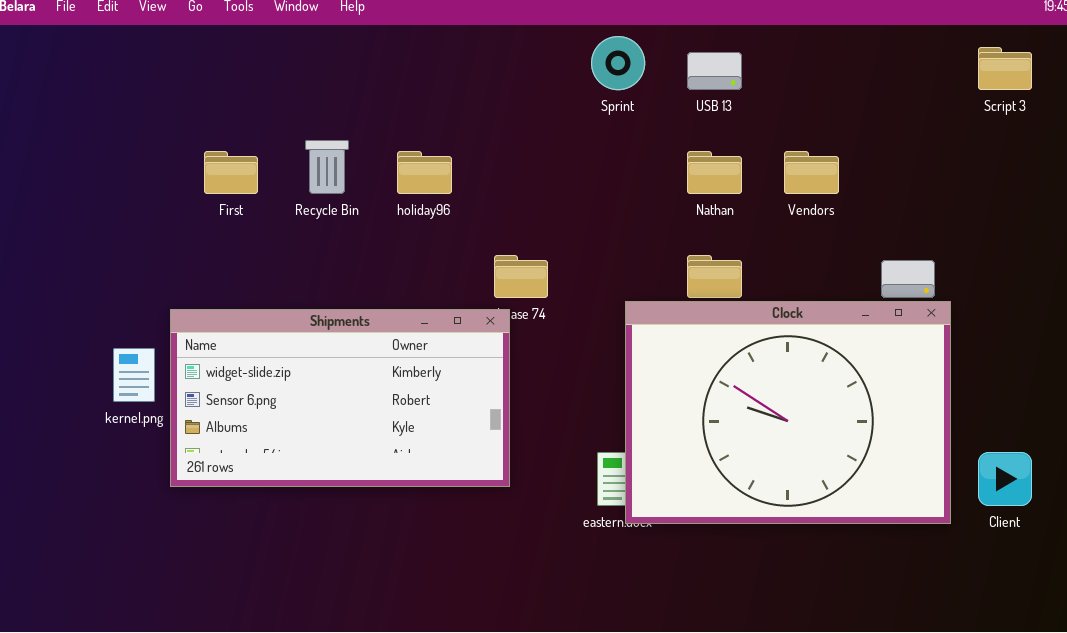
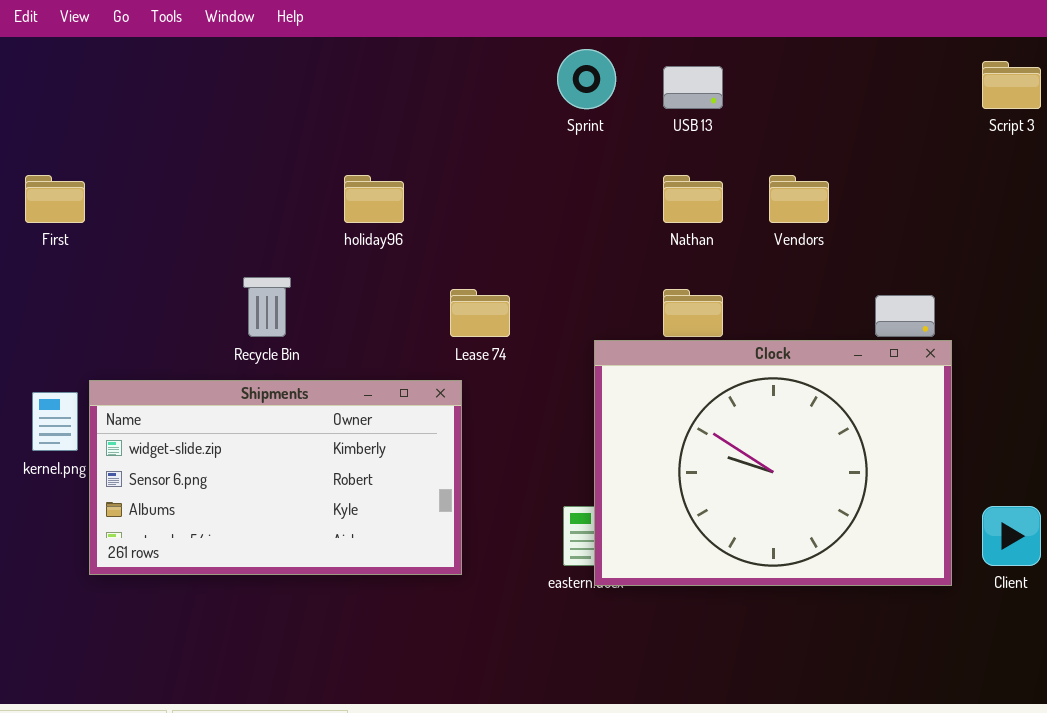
Recycle Bin: [305,140,349,194] -> [243,277,291,337], moved
First: [204,151,258,194] -> [25,175,85,223], moved
Shipments: [170,309,510,487] -> [89,380,462,575], moved

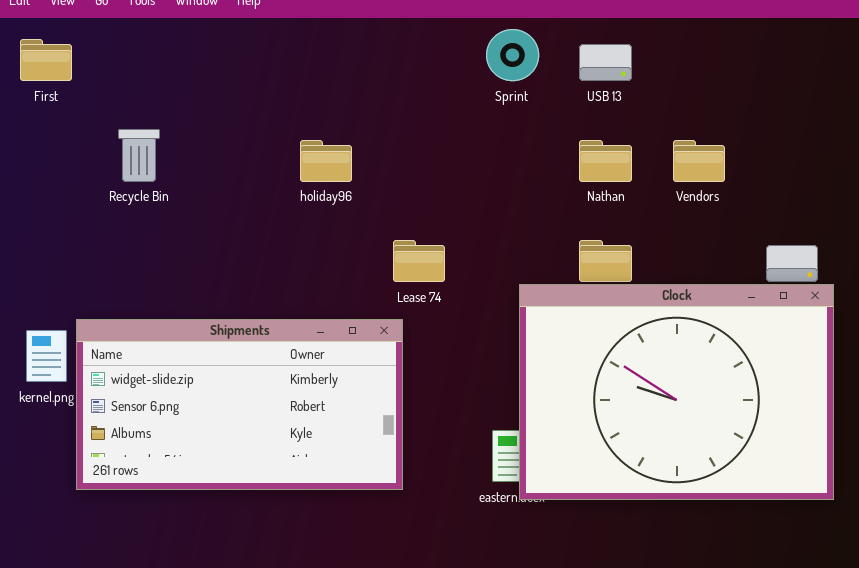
First: [25,175,85,223] -> [20,39,72,81], moved
Recycle Bin: [243,277,291,337] -> [118,129,160,182], moved

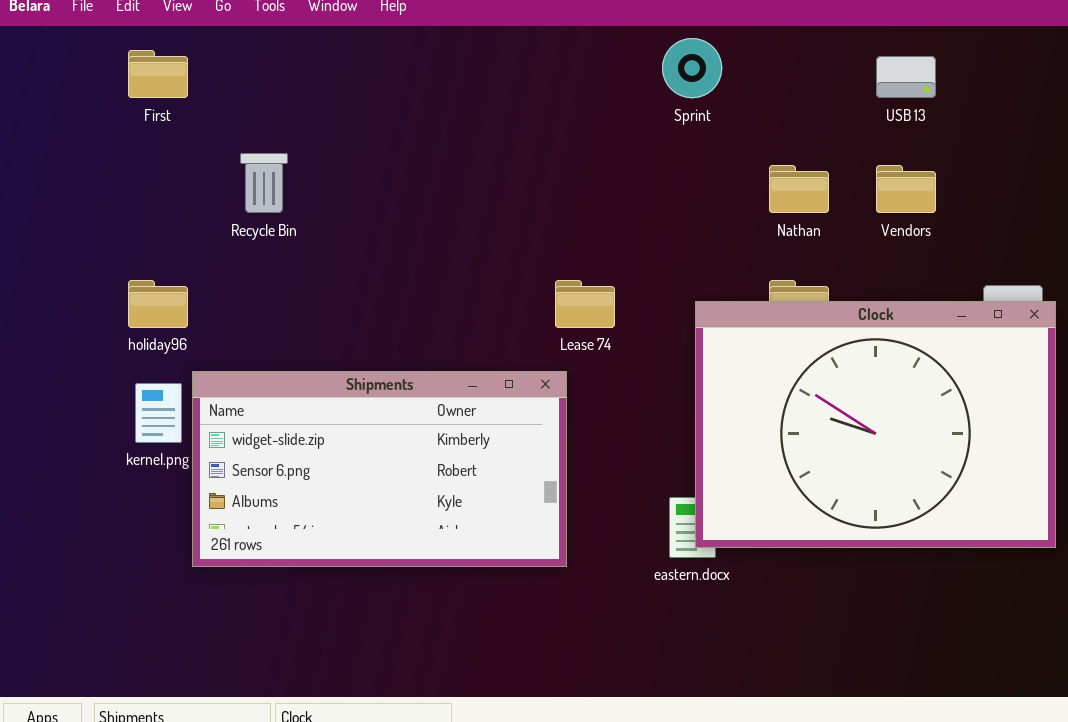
USB 13: [579,44,632,81] -> [876,56,936,98], moved
holiday96: [300,140,352,182] -> [128,280,188,328], moved
Clock: [519,284,834,500] -> [695,301,1056,548], moved

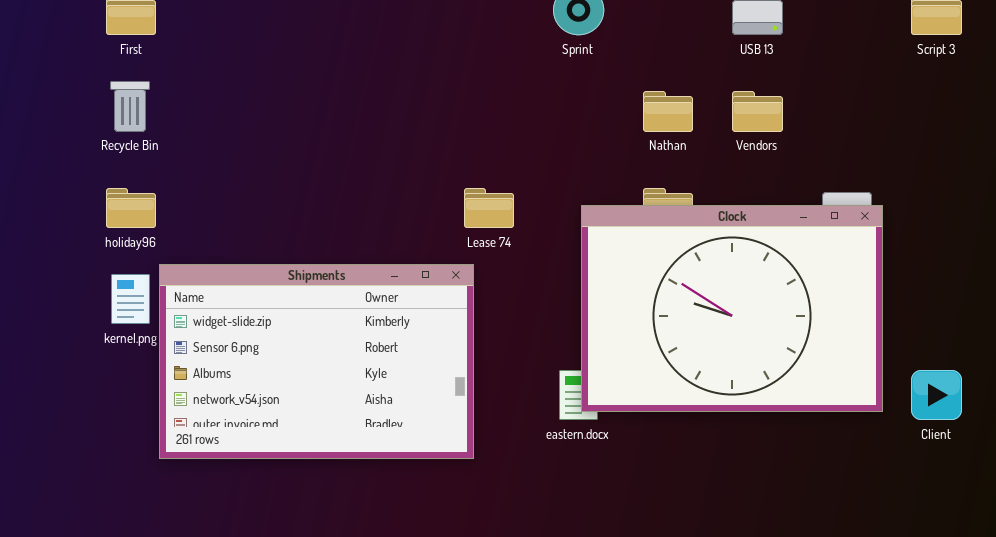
Recycle Bin: [240,153,288,213] -> [110,81,150,132], moved
Shipments: [192,371,567,567] -> [159,264,474,459], resized

